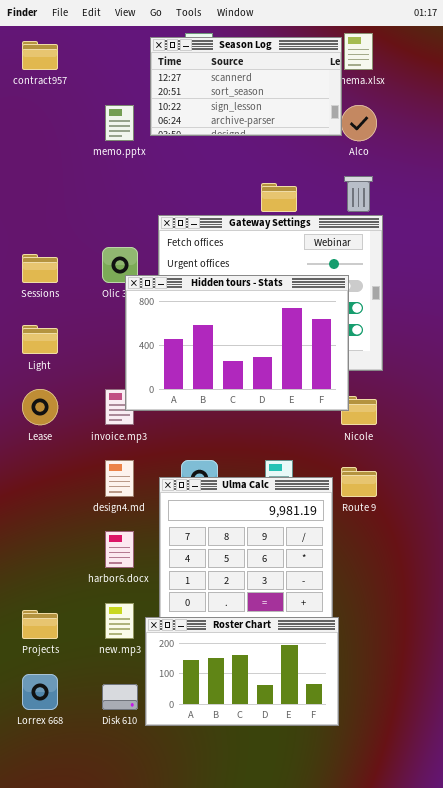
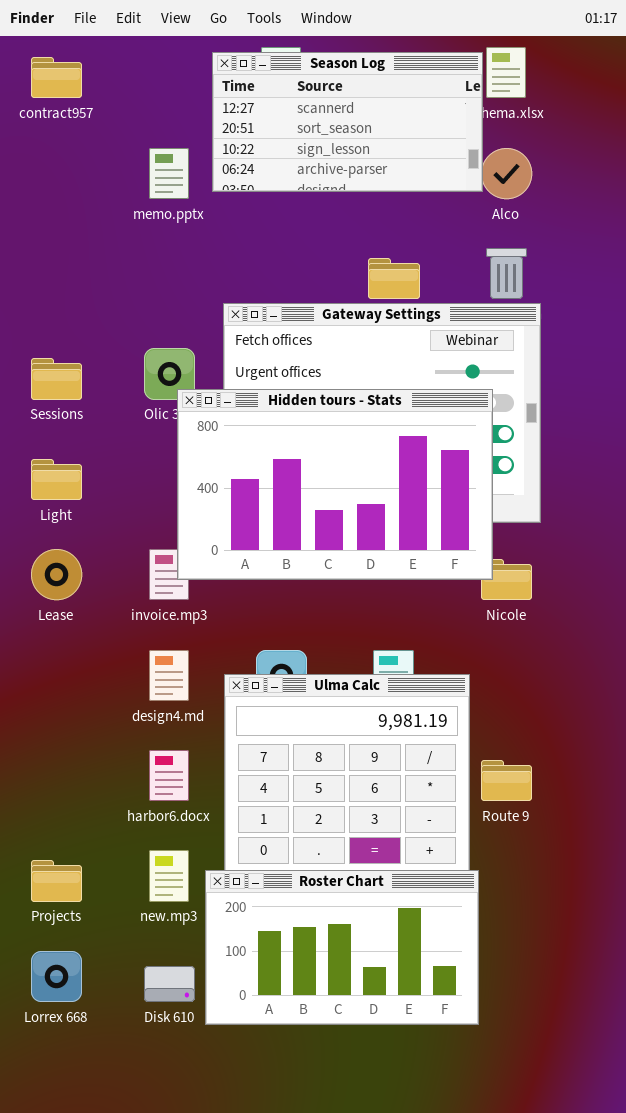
Route 9: [341,467,377,497] -> [481,760,532,801], moved

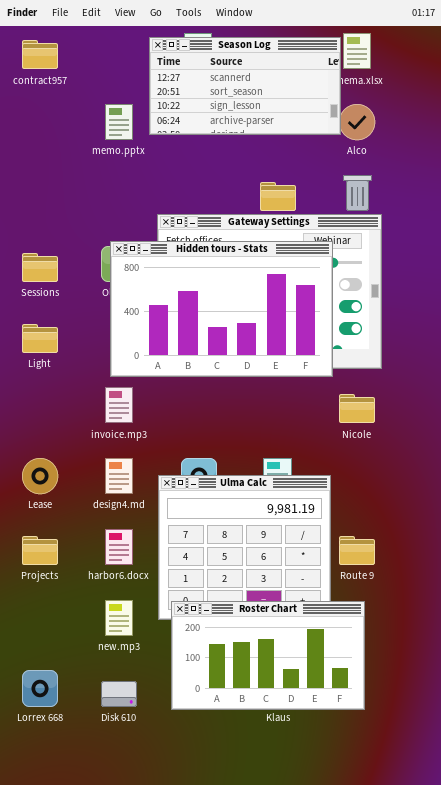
Hidden tours - Stats: [177,389,493,580] -> [110,241,333,377], moved
Lease: [31,549,82,600] -> [22,458,58,494], moved
Projects: [31,860,82,902] -> [22,536,58,565], moved
Roster Chart: [205,870,479,1025] -> [171,601,365,710], moved

